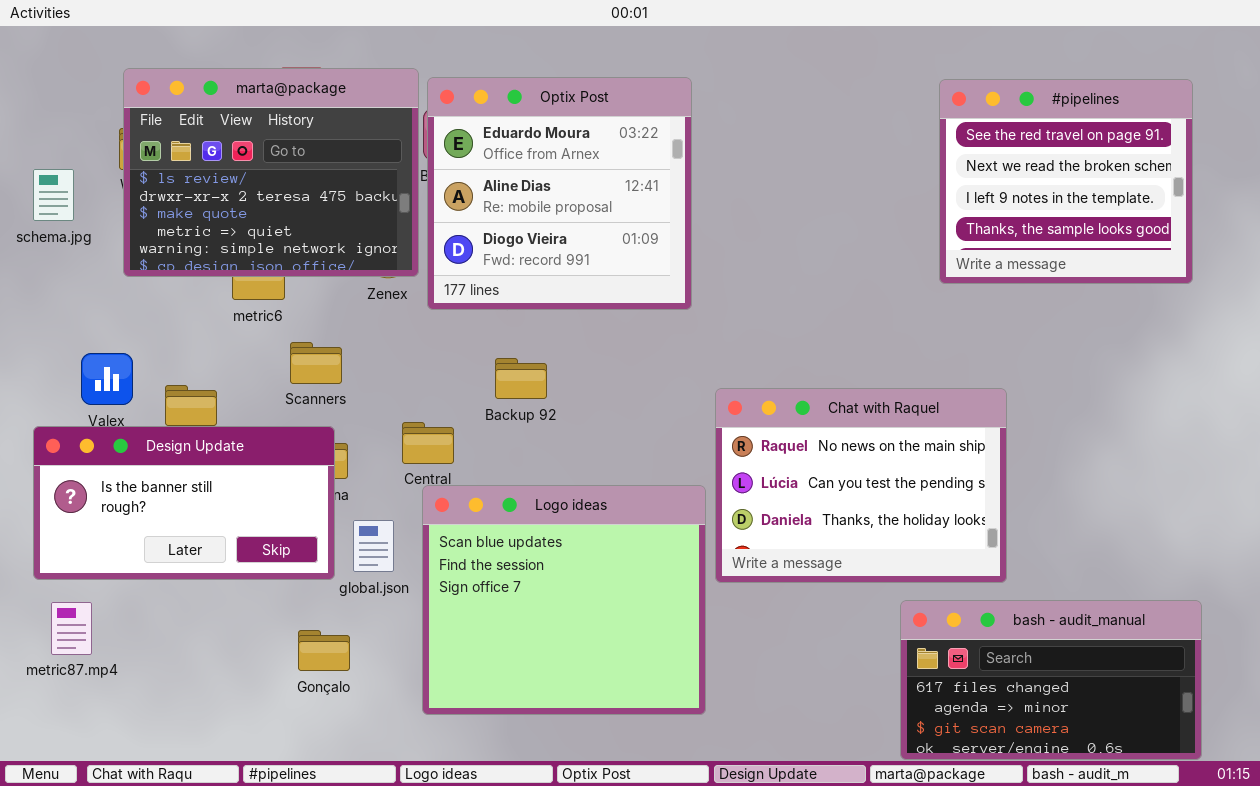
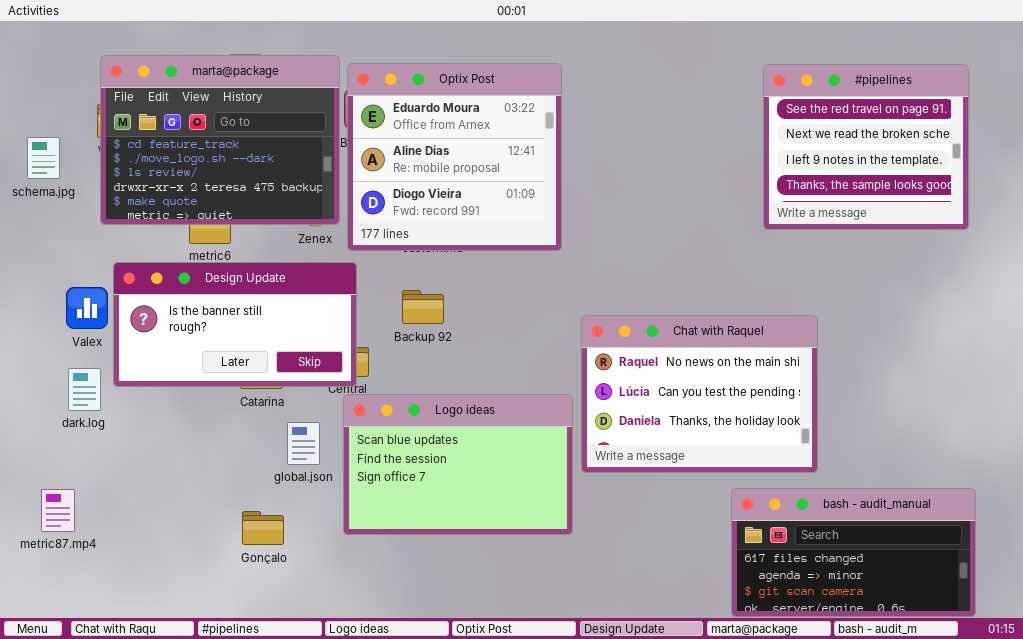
marta@package: [123,68,419,277] -> [100,55,340,225], scrolled up 2 rows
Design Update: [33,426,335,580] -> [113,262,357,387], moved
Logo ideas: [422,485,706,715] -> [343,394,573,535], resized

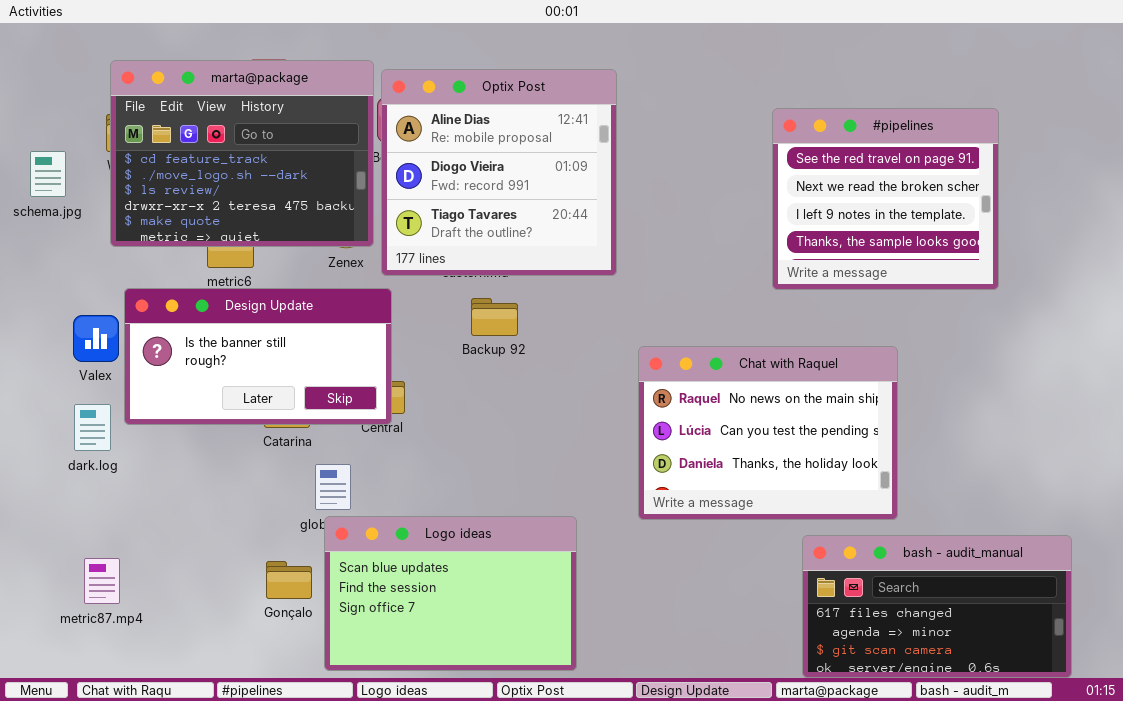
Optix Post: [347,63,562,251] -> [381,69,617,276], scrolled down 1 row
#pipelines: [763,64,969,230] -> [772,108,999,290], moved
Backup 92: [402,290,444,324] -> [471,298,518,336], moved
Logo ideas: [343,394,573,535] -> [324,516,577,671], moved
metric87.mp4: [41,489,75,532] -> [84,558,120,604], moved

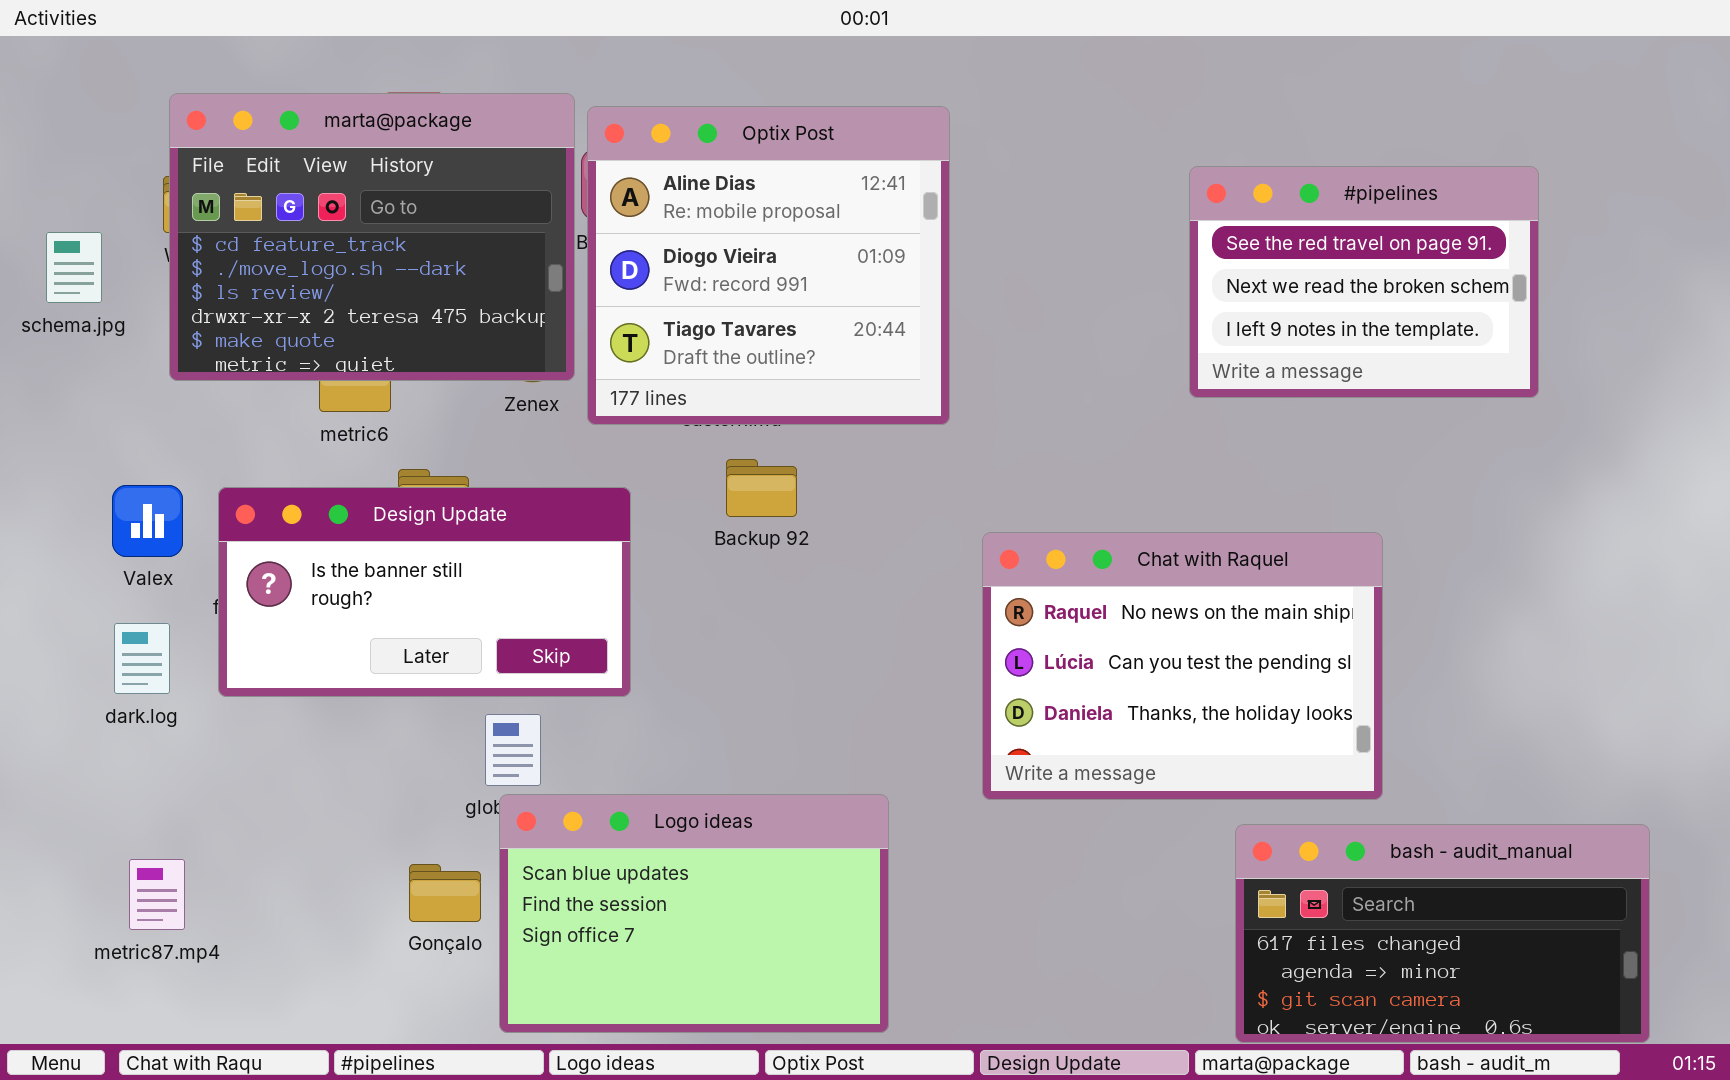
#pipelines: [772,108,999,290] -> [1189,166,1539,398], resized
Design Update: [124,288,392,425] -> [218,487,631,697], moved

